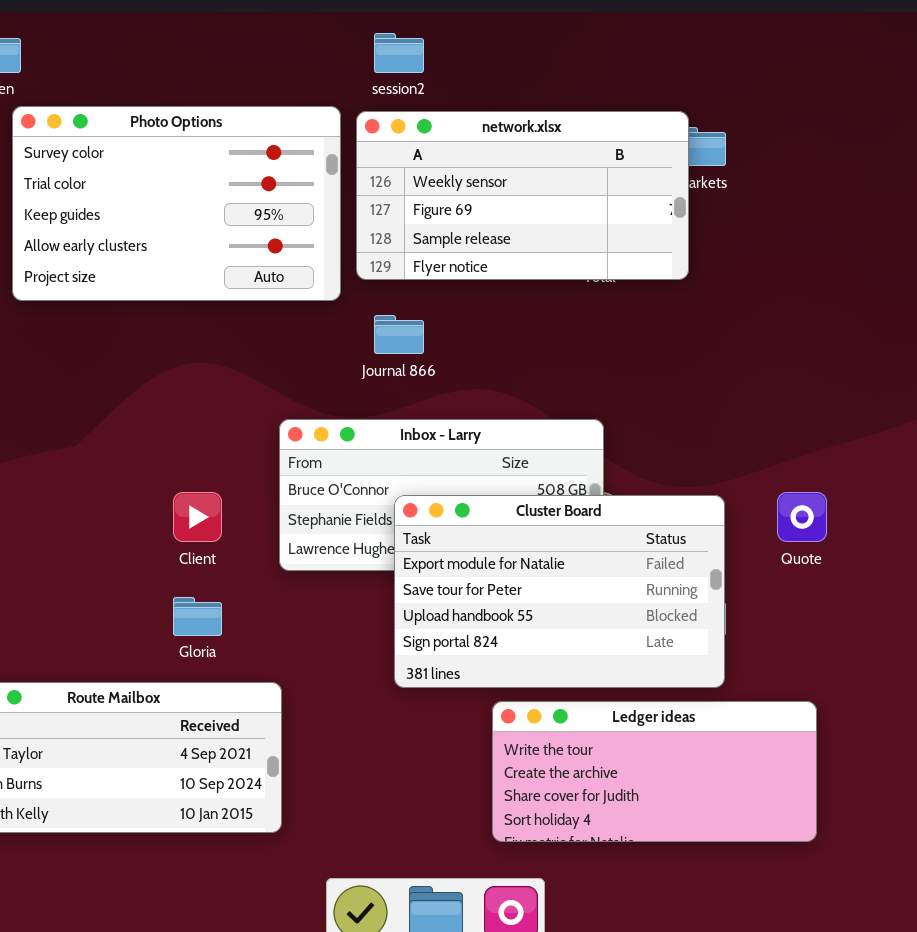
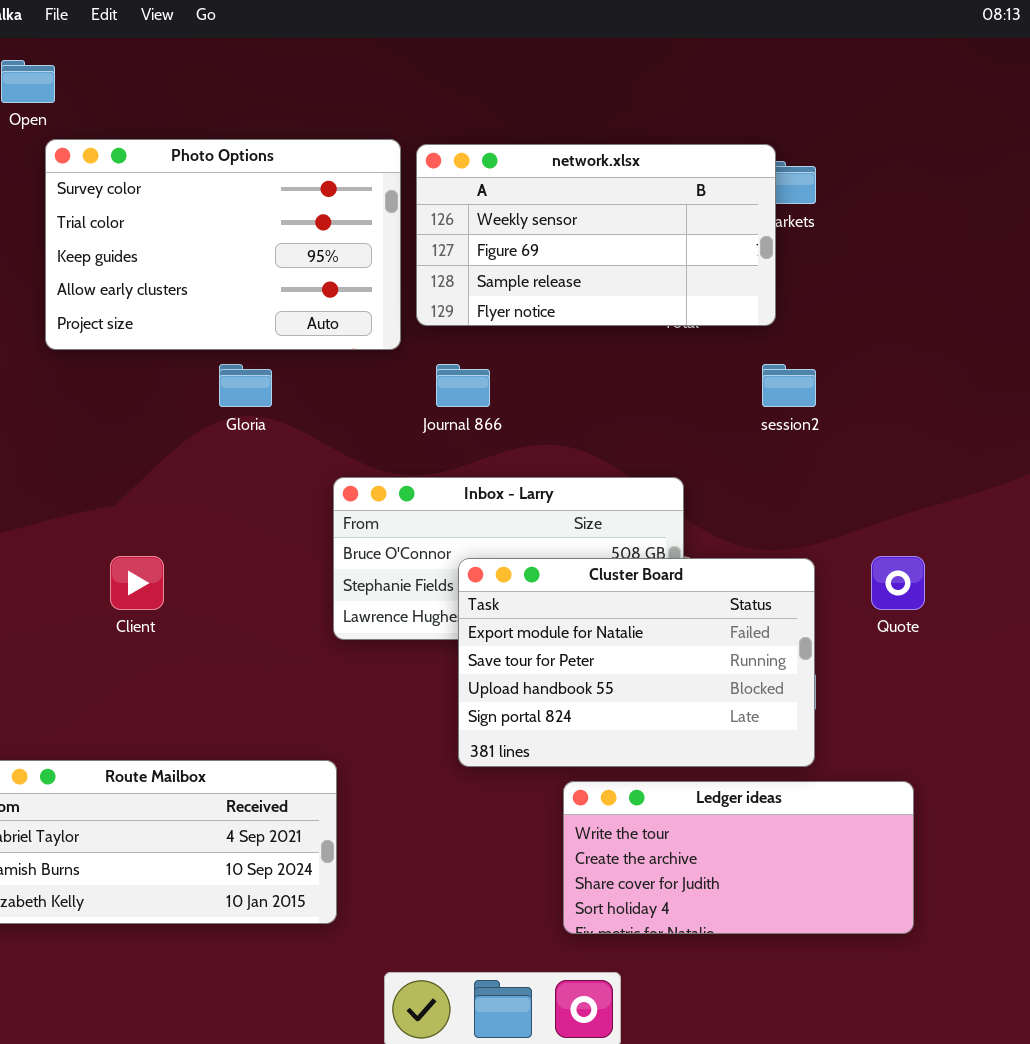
session2: [374,33,424,73] -> [762,364,816,407], moved
Client: [173,492,222,542] -> [110,556,164,610], moved
Gloria: [173,597,222,636] -> [219,364,272,407], moved

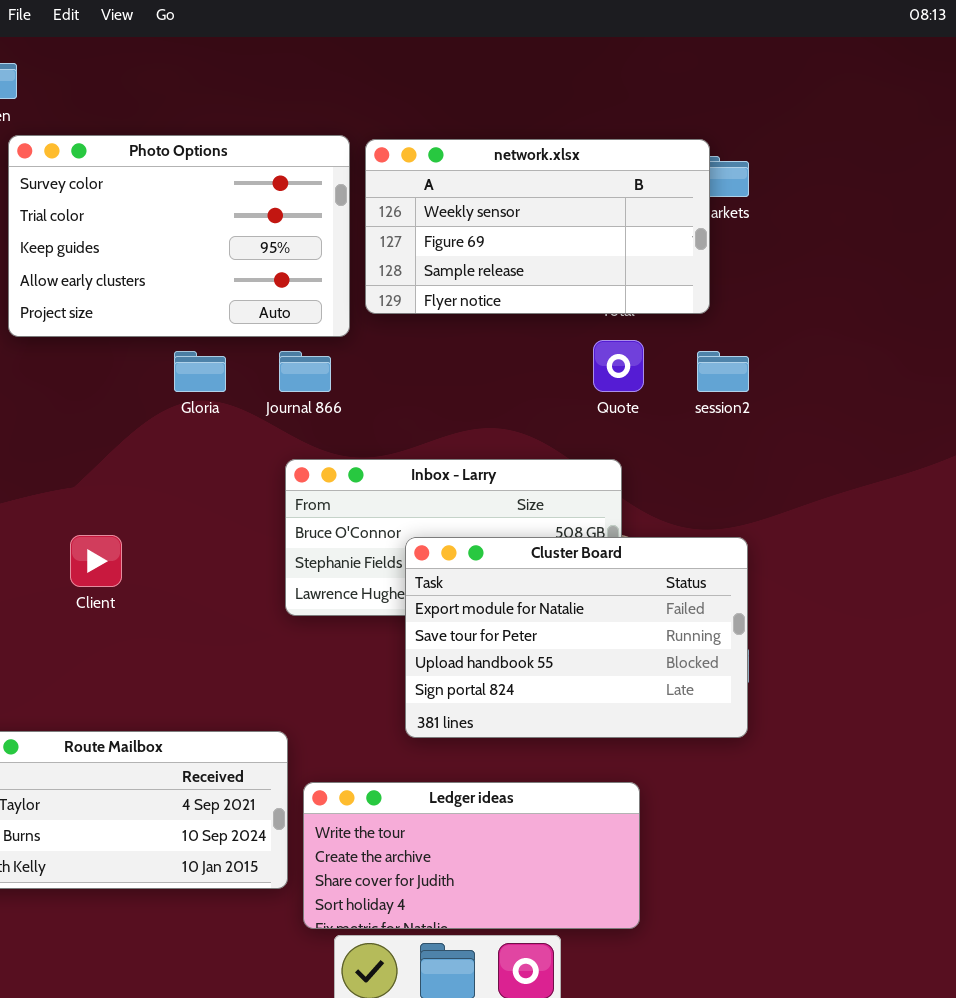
Journal 866: [436,364,490,407] -> [279,351,331,392], moved
Quote: [871,556,925,610] -> [593,340,644,392], moved
Ledger ideas: [563,781,914,934] -> [303,782,640,929], moved

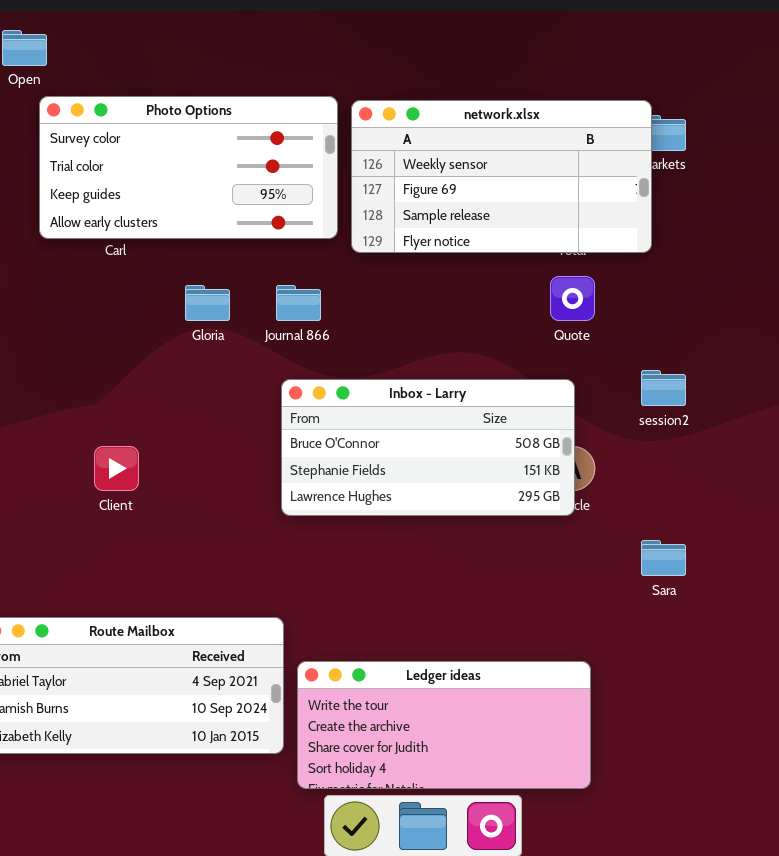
Photo Options: [8,135,350,337] -> [39,96,338,239], resized
session2: [697,351,749,392] -> [641,370,686,406], moved
Cluster Board: [405,537,748,738] -> none, closed

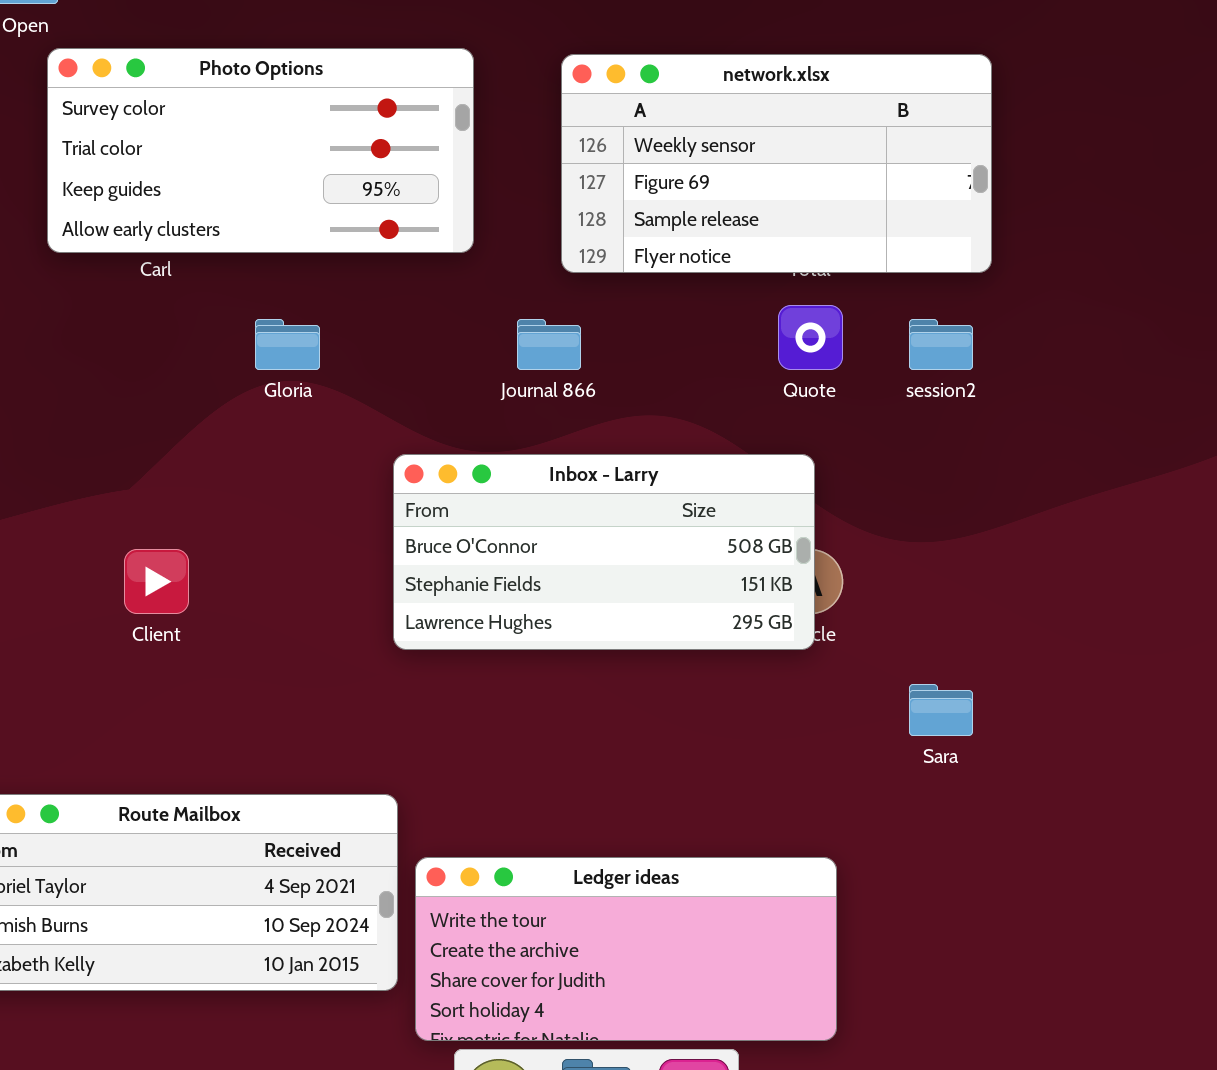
network.xlsx: [351,100,652,253] -> [561,54,992,273], moved
Journal 866: [276,285,321,321] -> [517,319,581,370], moved
session2: [641,370,686,406] -> [909,319,973,370], moved

